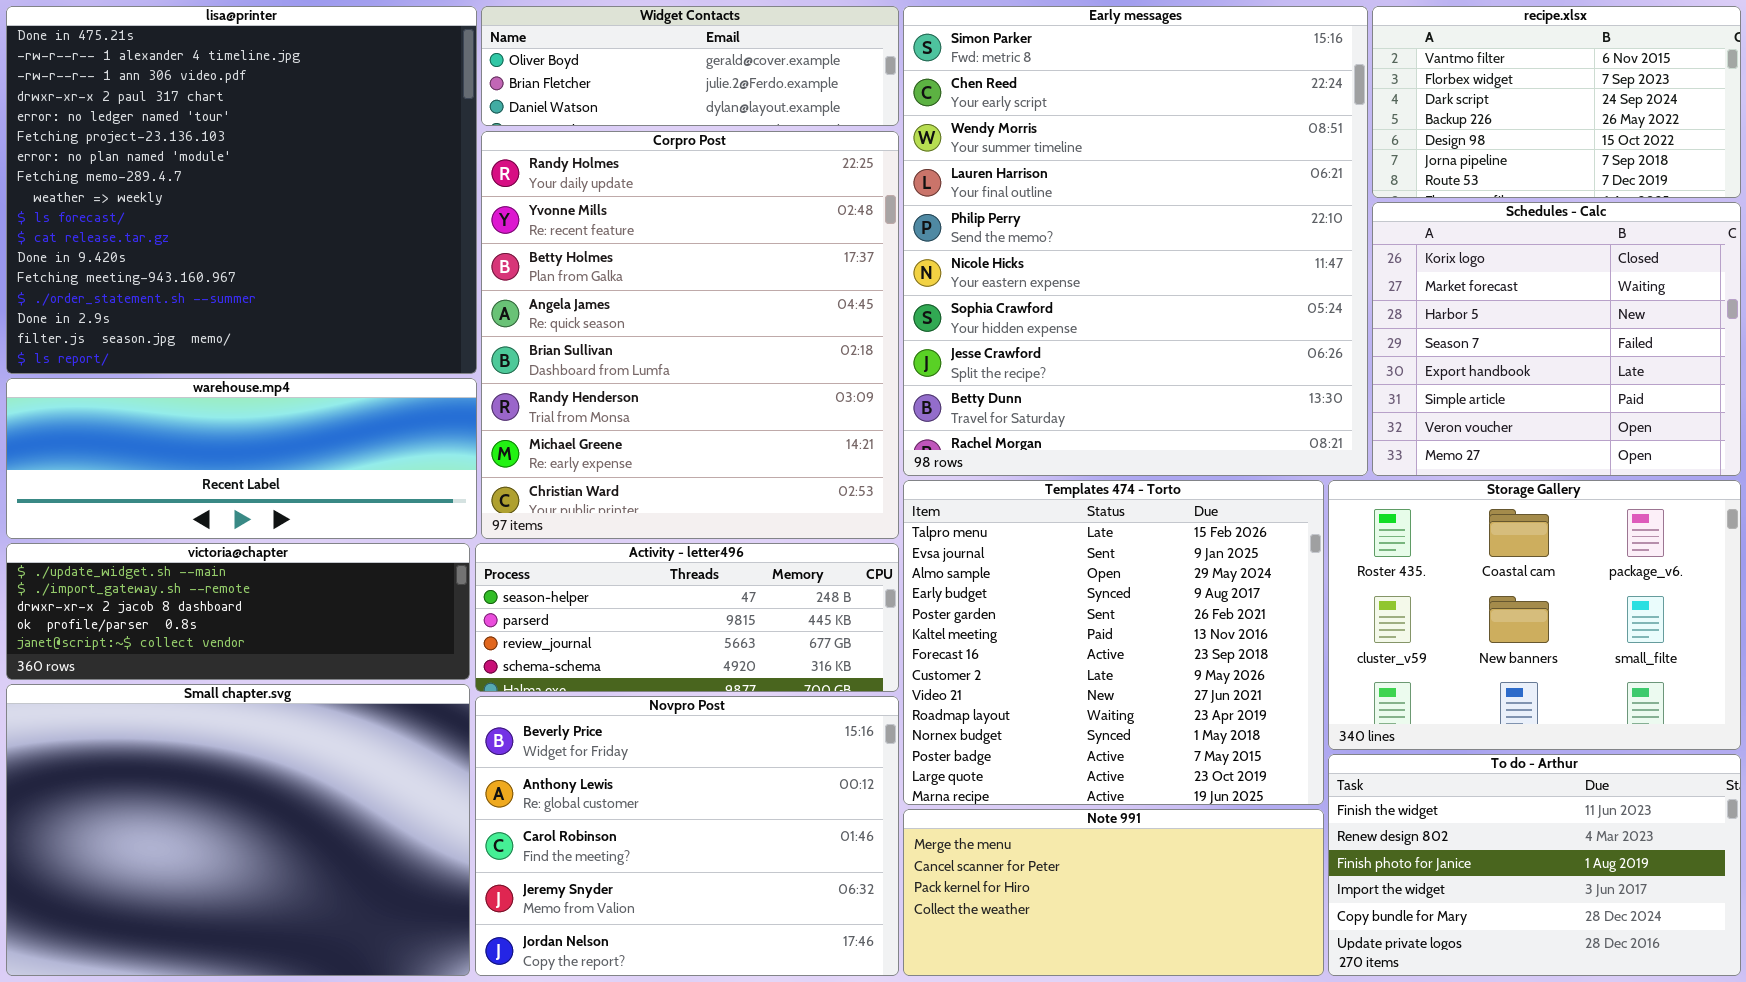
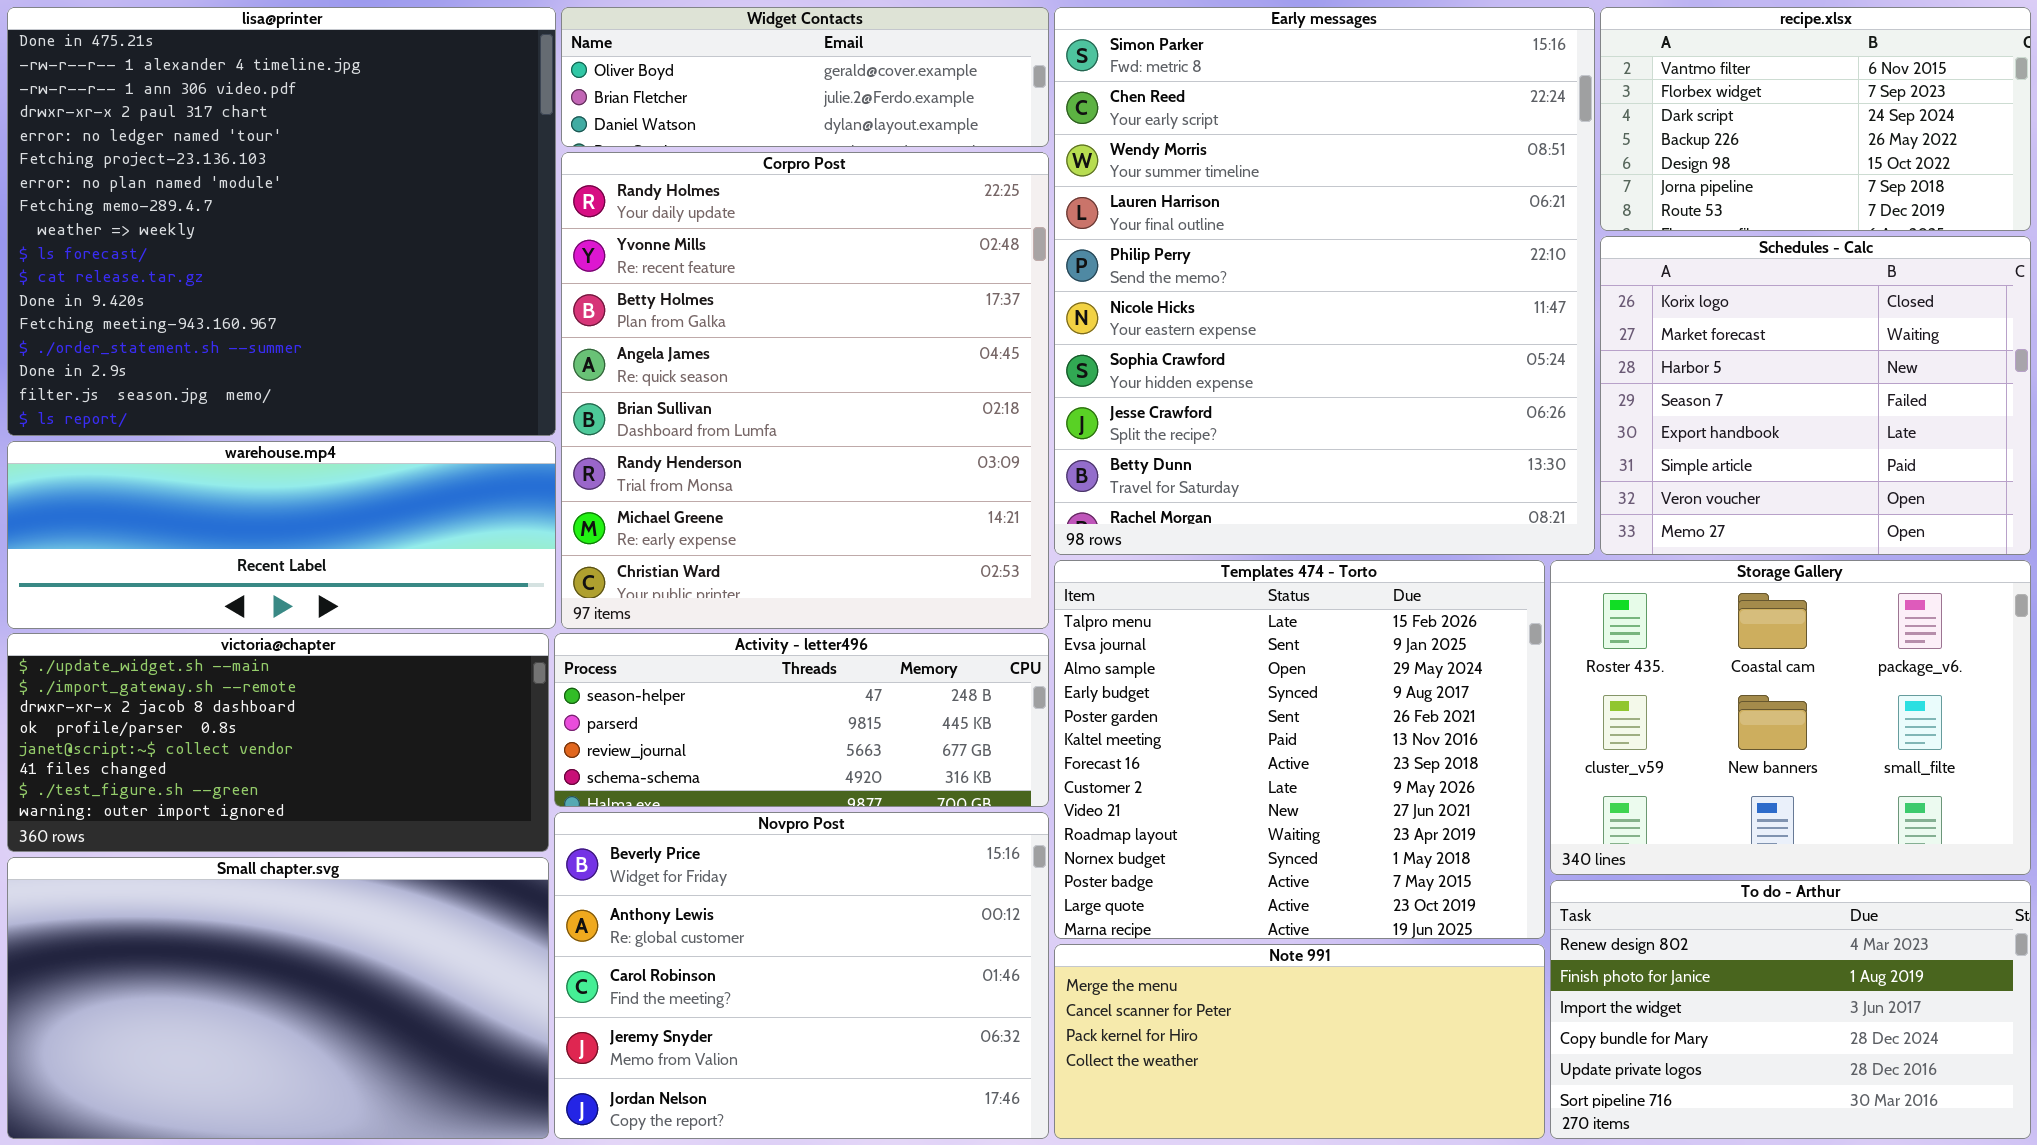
victoria@chapter: [6,543,470,680] -> [7,633,549,852], resized
Small chapter.svg: [6,684,470,976] -> [7,857,549,1139], resized
To do - Arthur: [1328,754,1741,976] -> [1550,880,2031,1139], scrolled down 1 row

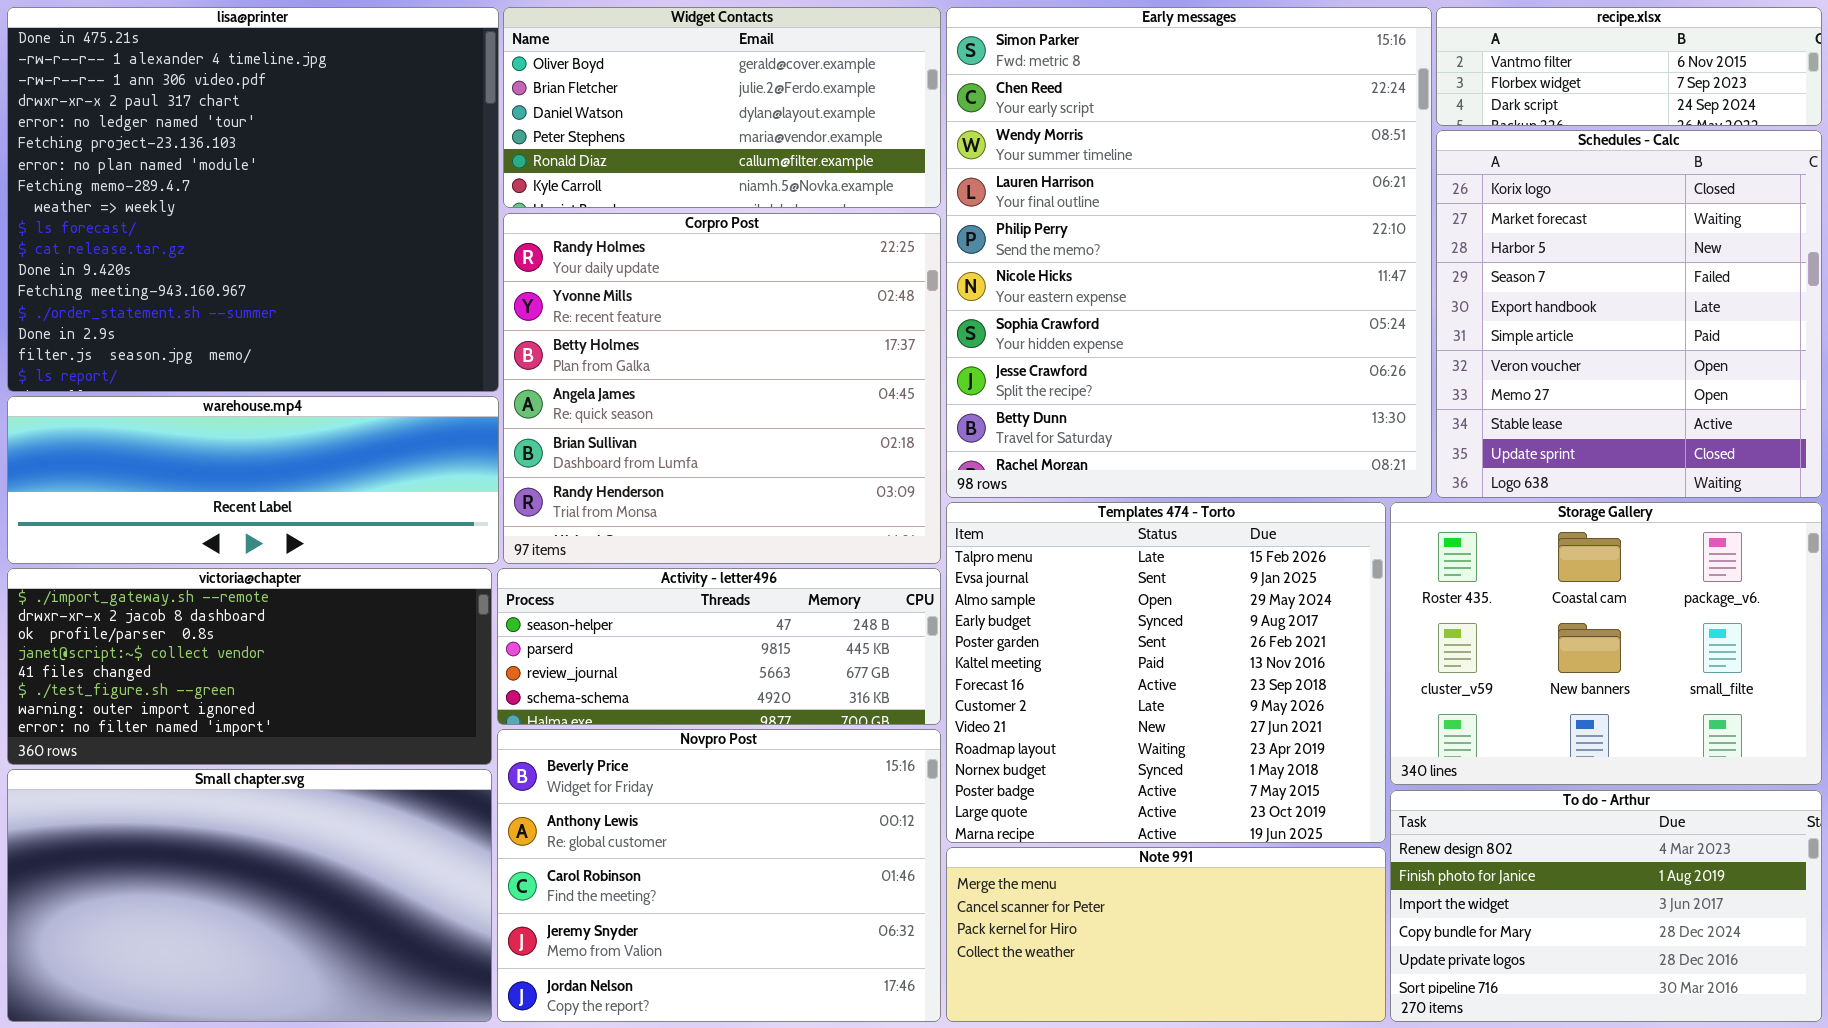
Widget Contacts: [561,7,1049,147] -> [503,7,941,208], resized
recipe.xlsx: [1600,7,2031,231] -> [1436,7,1822,126], resized
Corpro Post: [561,152,1049,629] -> [503,213,941,564], resized
Schedules - Calc: [1600,236,2031,555] -> [1436,130,1822,498], resized
victoria@chapter: [7,633,549,852] -> [7,568,492,765], scrolled down 1 row

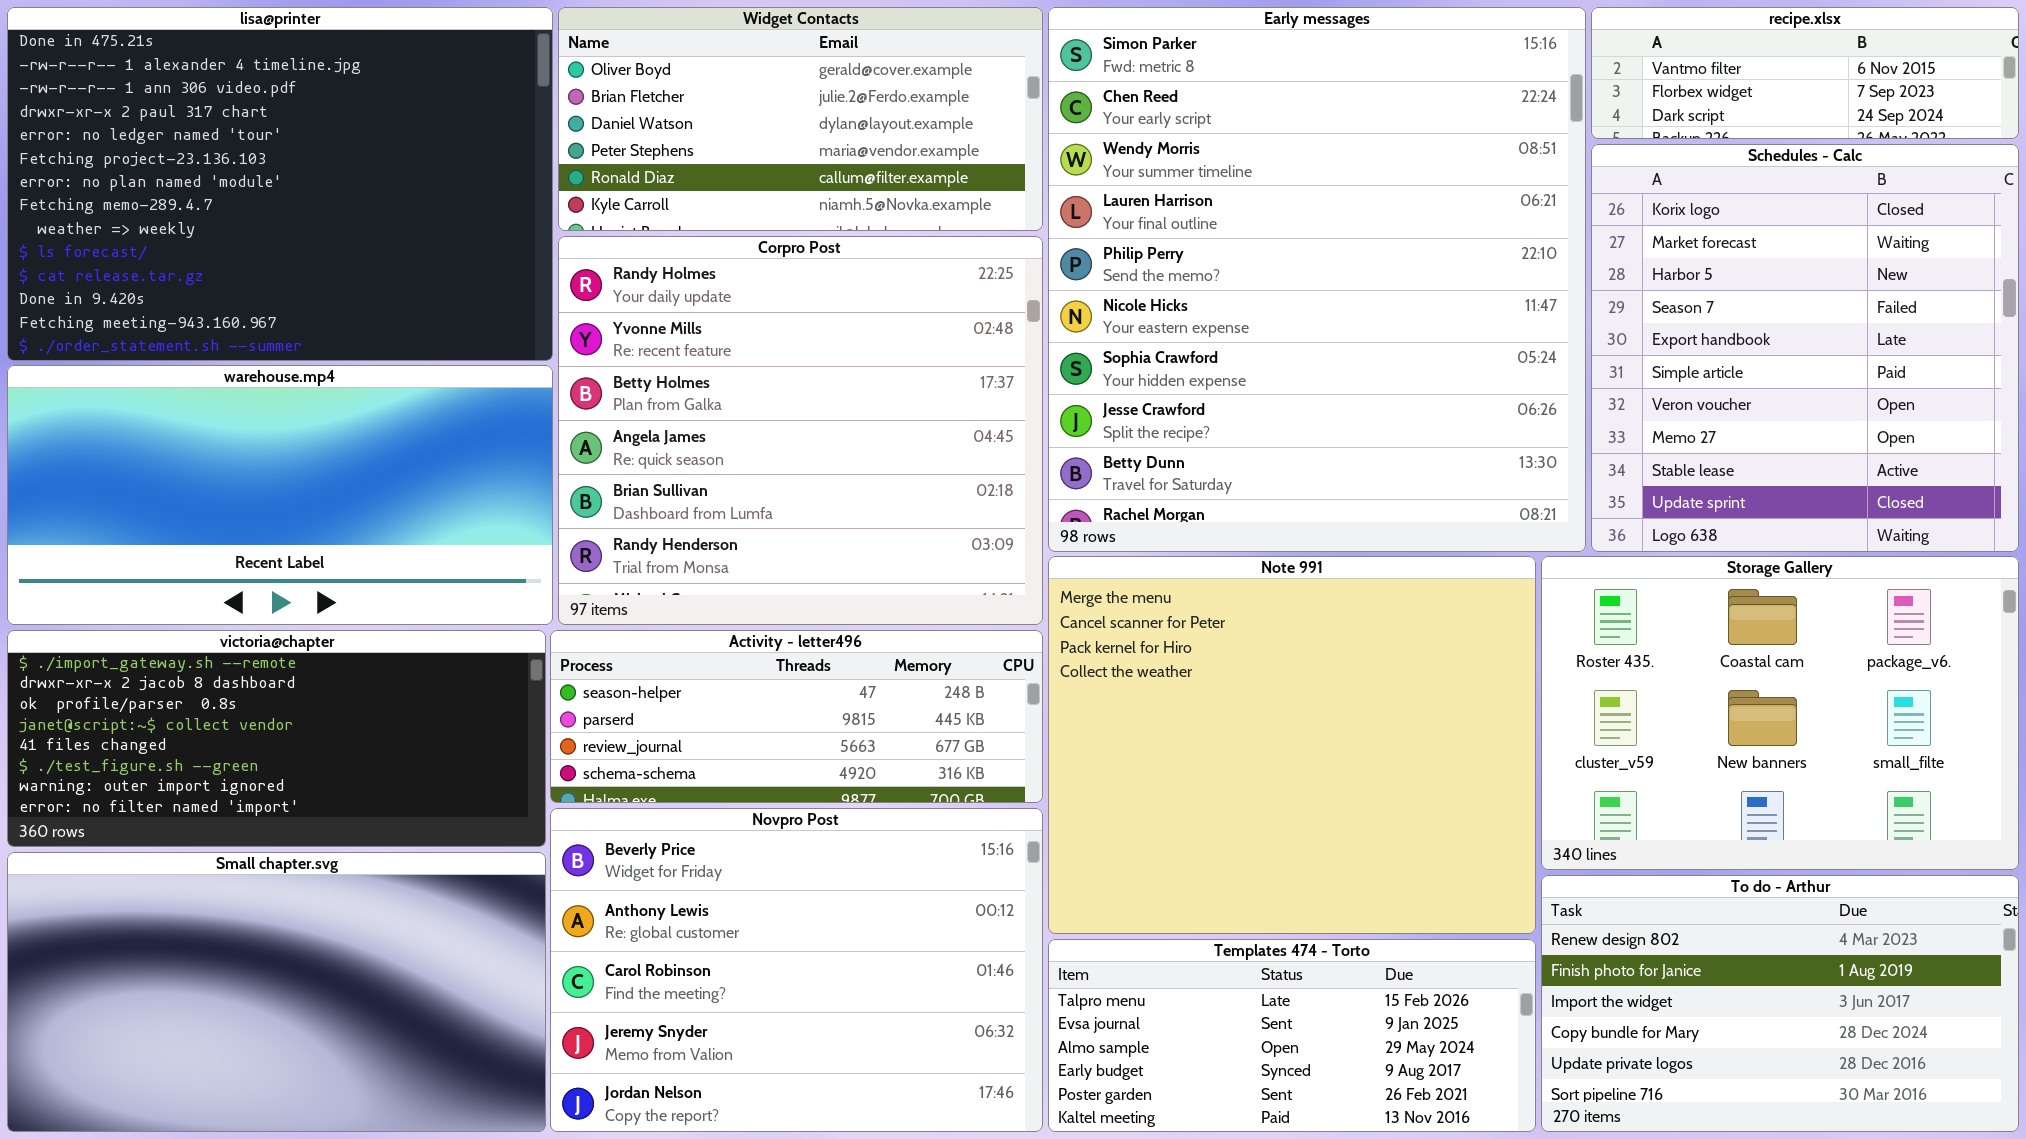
lisa@printer: [7,7,499,392] -> [7,7,553,361], resized
warehouse.mp4: [7,396,499,564] -> [7,365,553,625], resized
Templates 474 - Torto: [946,502,1386,843] -> [1048,939,1536,1132], moved, resized
Note 991: [946,847,1386,1022] -> [1048,556,1536,934], moved, resized

